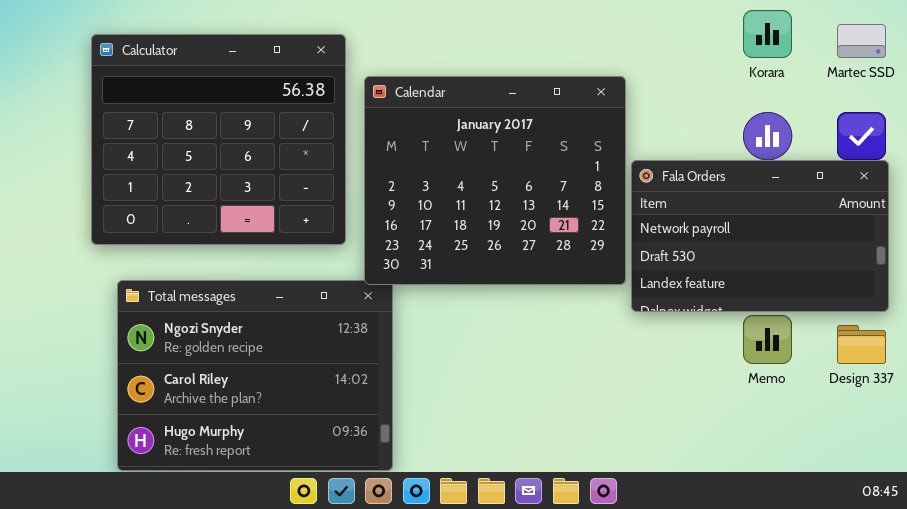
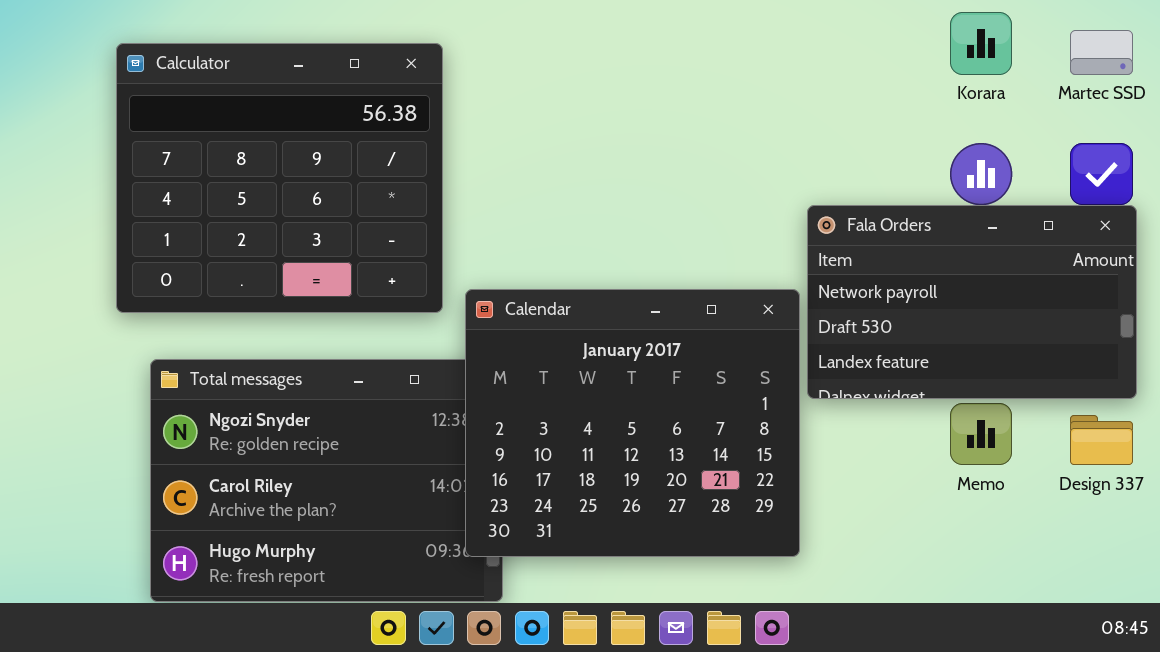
Calendar: [364,76,626,285] -> [465,289,800,557], moved

